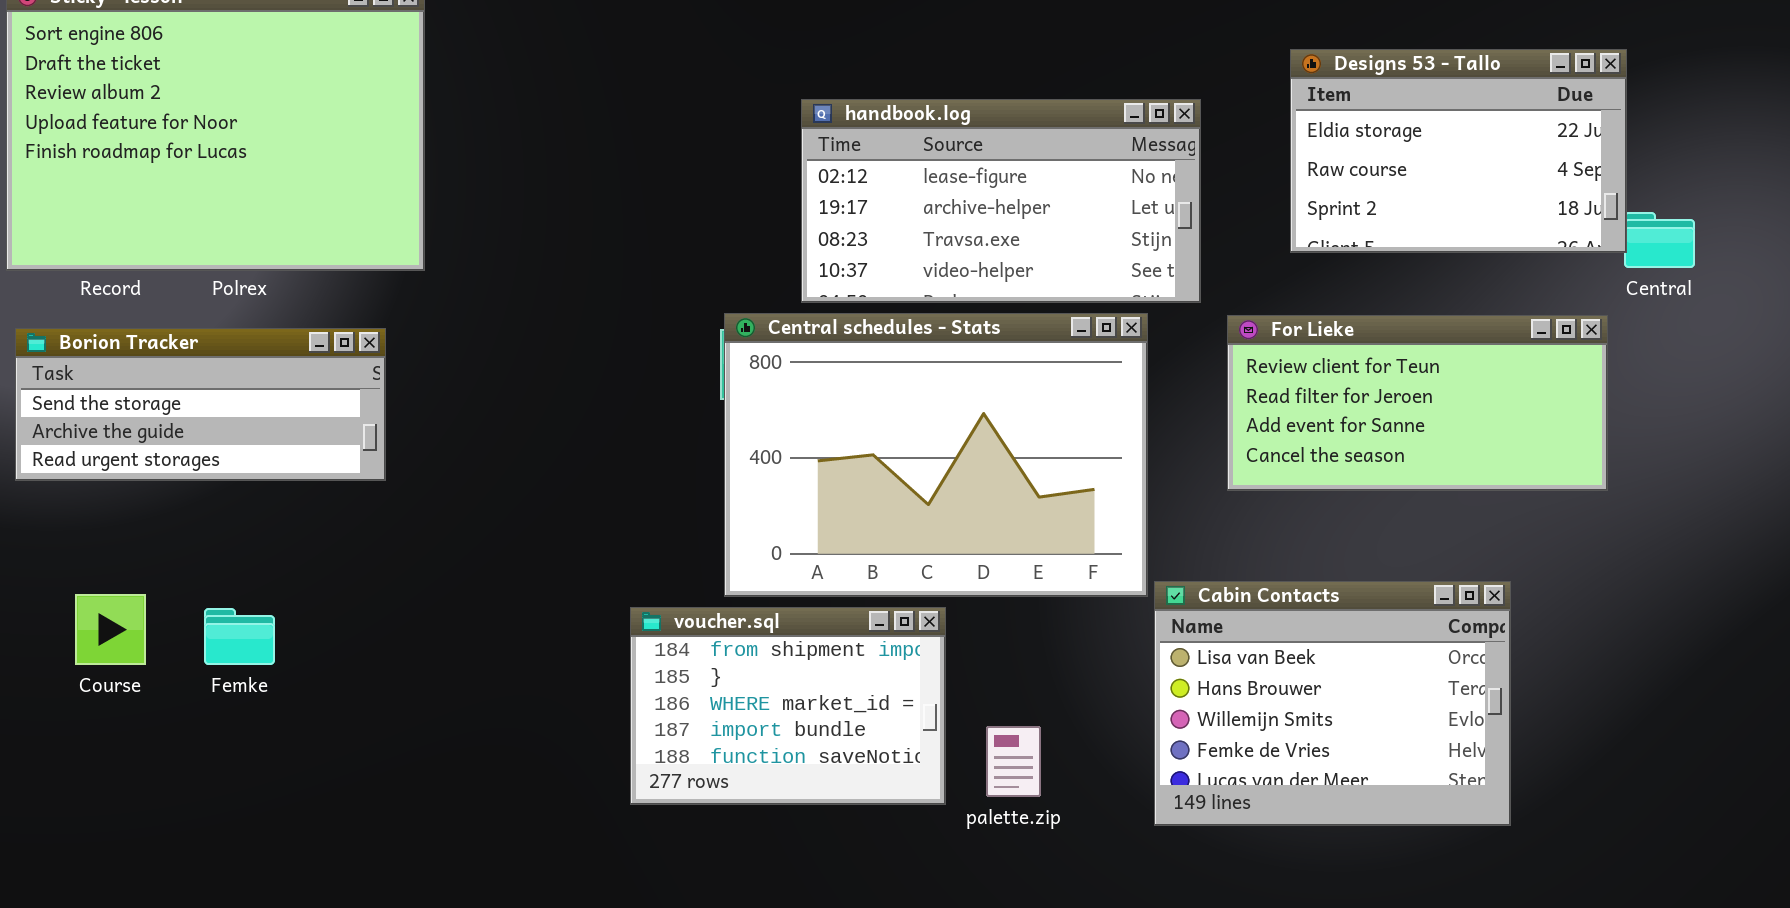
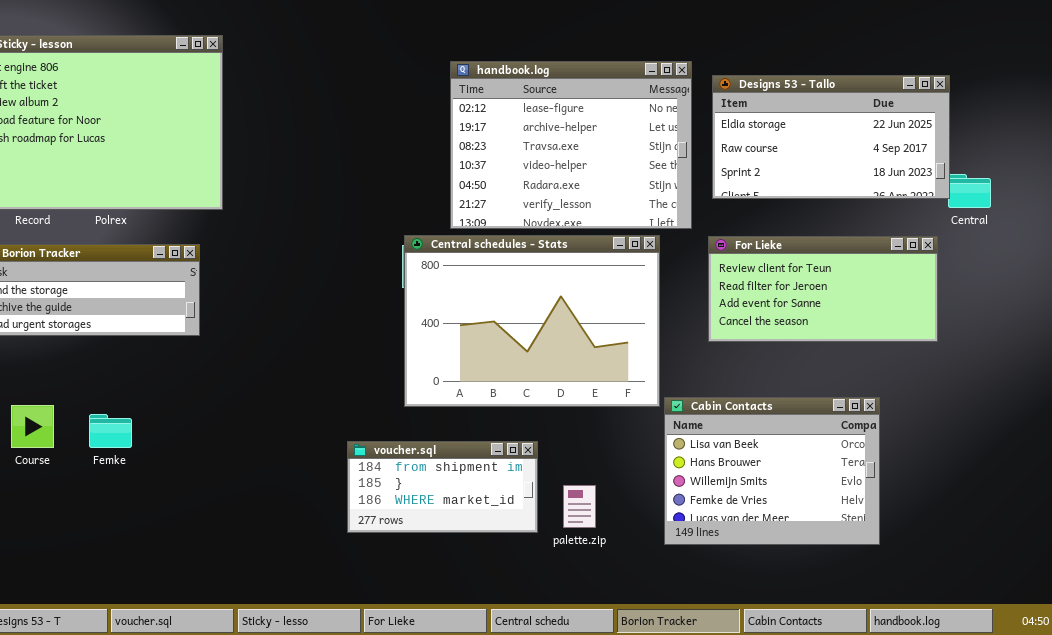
Designs 53 - Tallo: [1290,49,1627,253] -> [712,75,950,199], resized
handbook.log: [801,99,1201,303] -> [450,61,692,229], resized
voucher.sql: [630,607,946,805] -> [347,441,538,533], resized

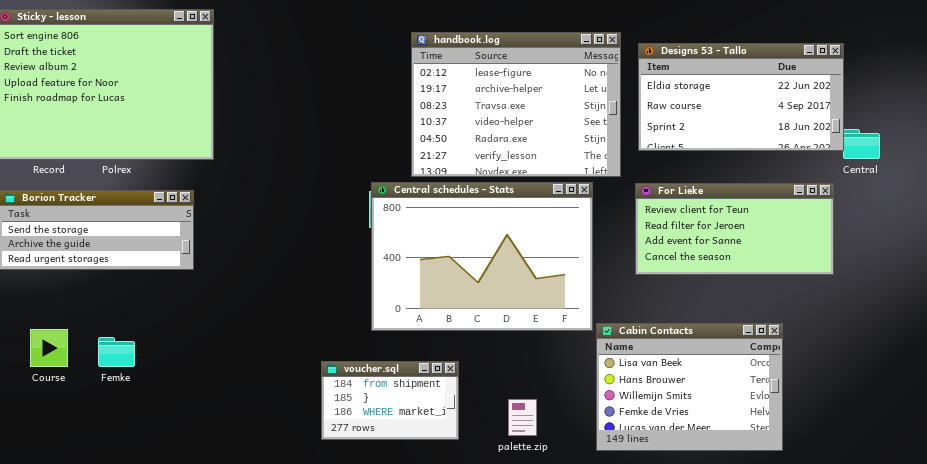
voucher.sql: [347,441,538,533] -> [321,361,459,440], resized

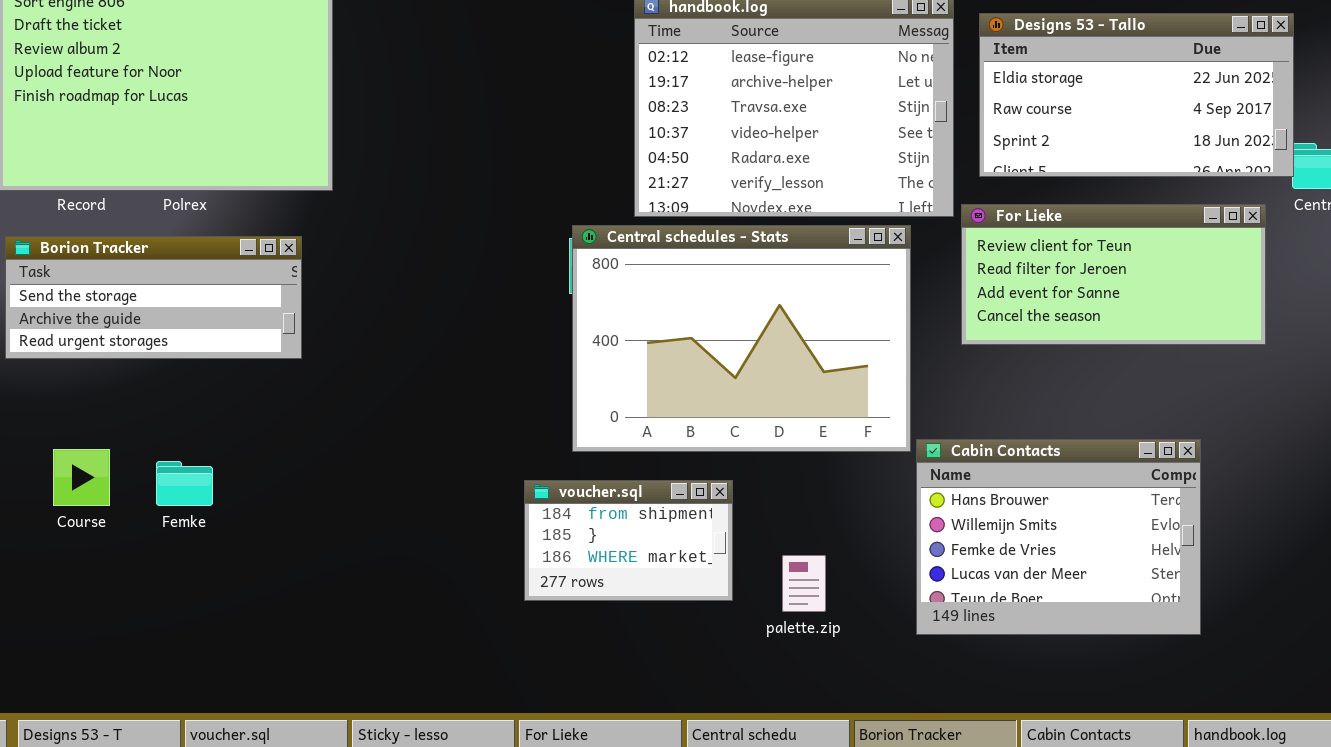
For Lieke: [635,183,834,275] -> [961,204,1266,345], moved
Cabin Contacts: [596,323,783,451] -> [916,439,1201,635], scrolled down 1 row
voucher.sql: [321,361,459,440] -> [524,480,733,601], moved

